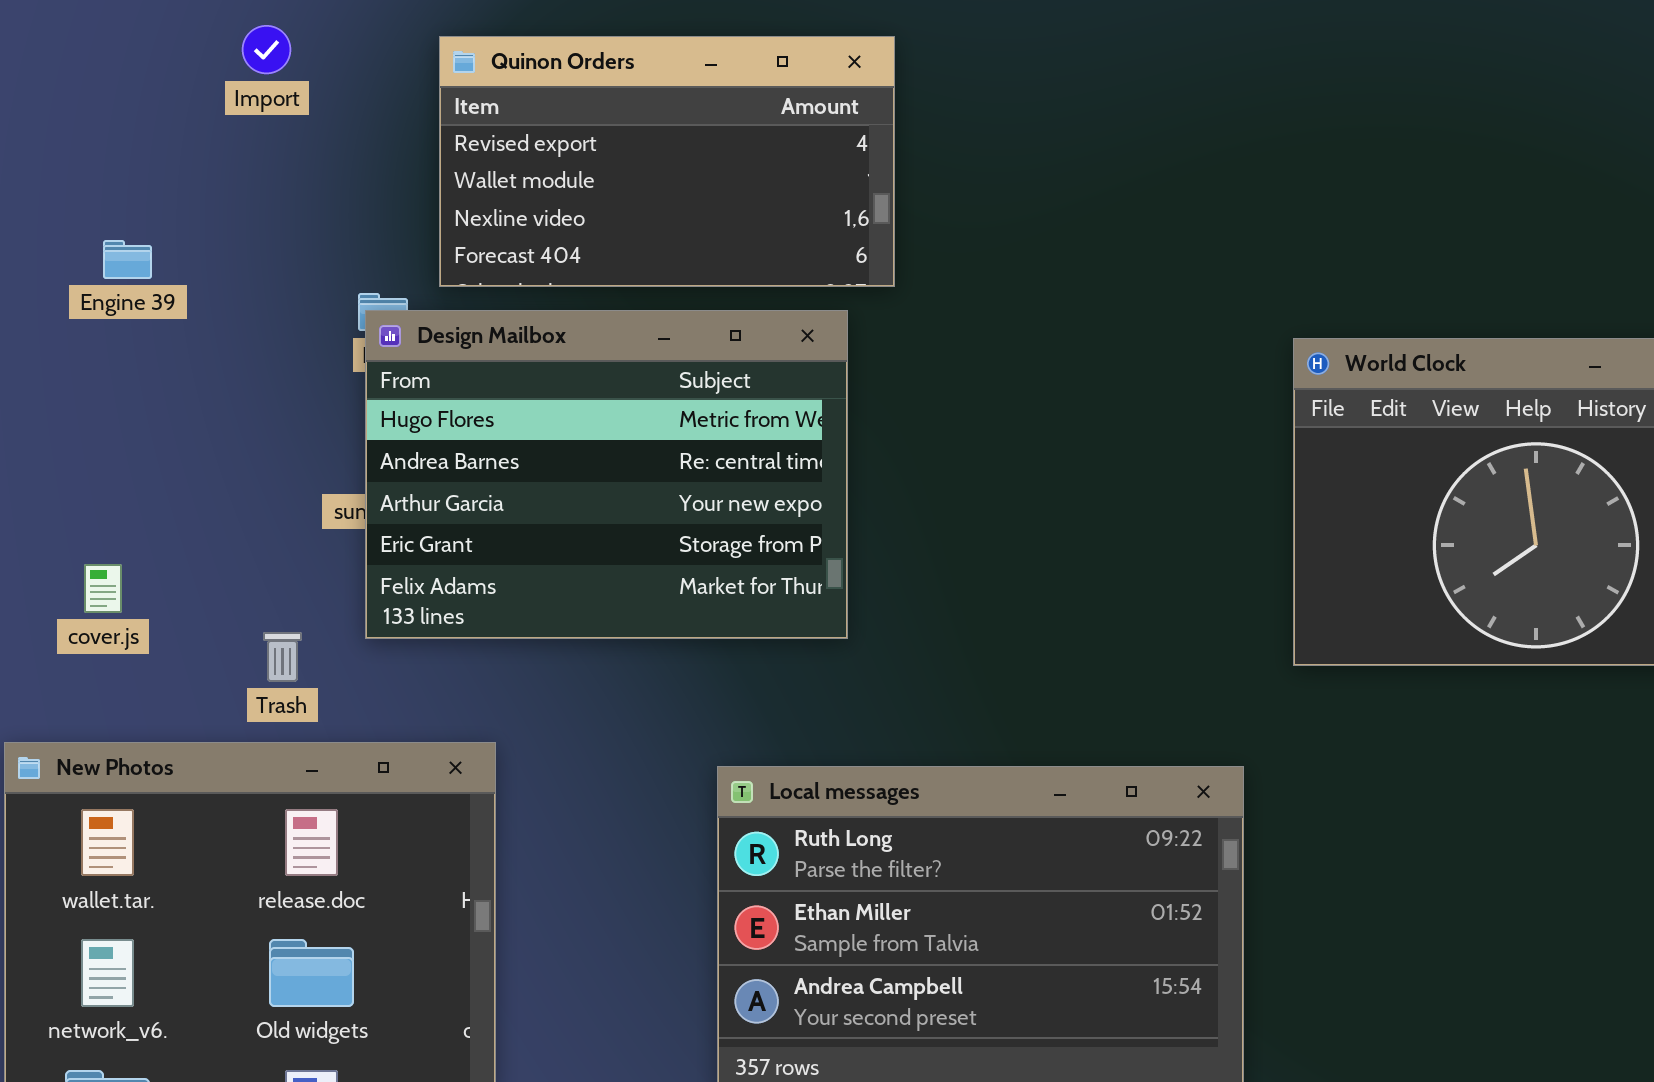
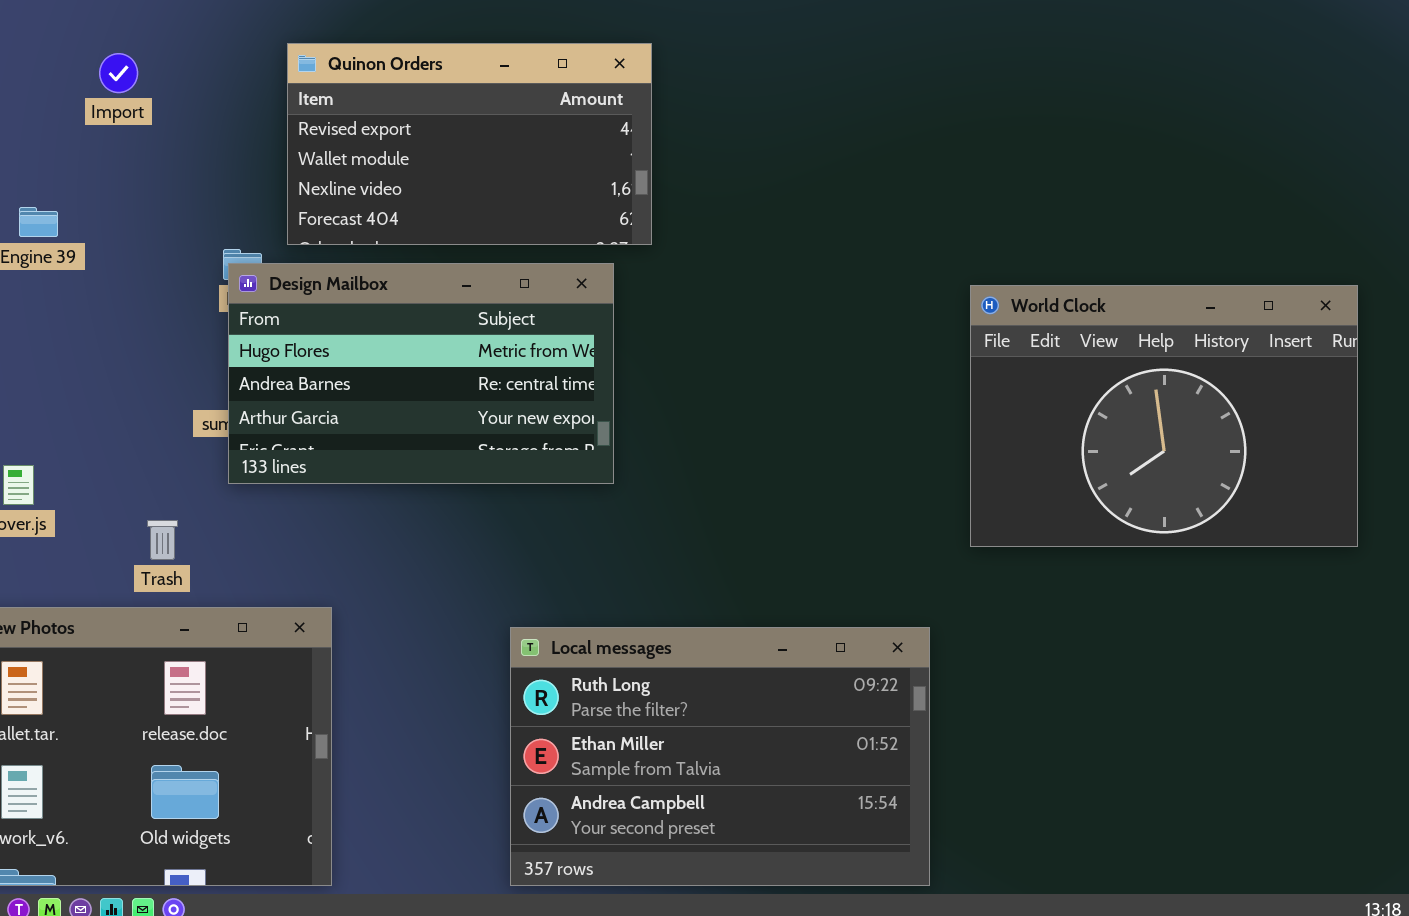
Import: [242,25,291,74] -> [99,53,138,93], moved
Design Mailbox: [365,310,848,639] -> [228,263,614,484], resized

